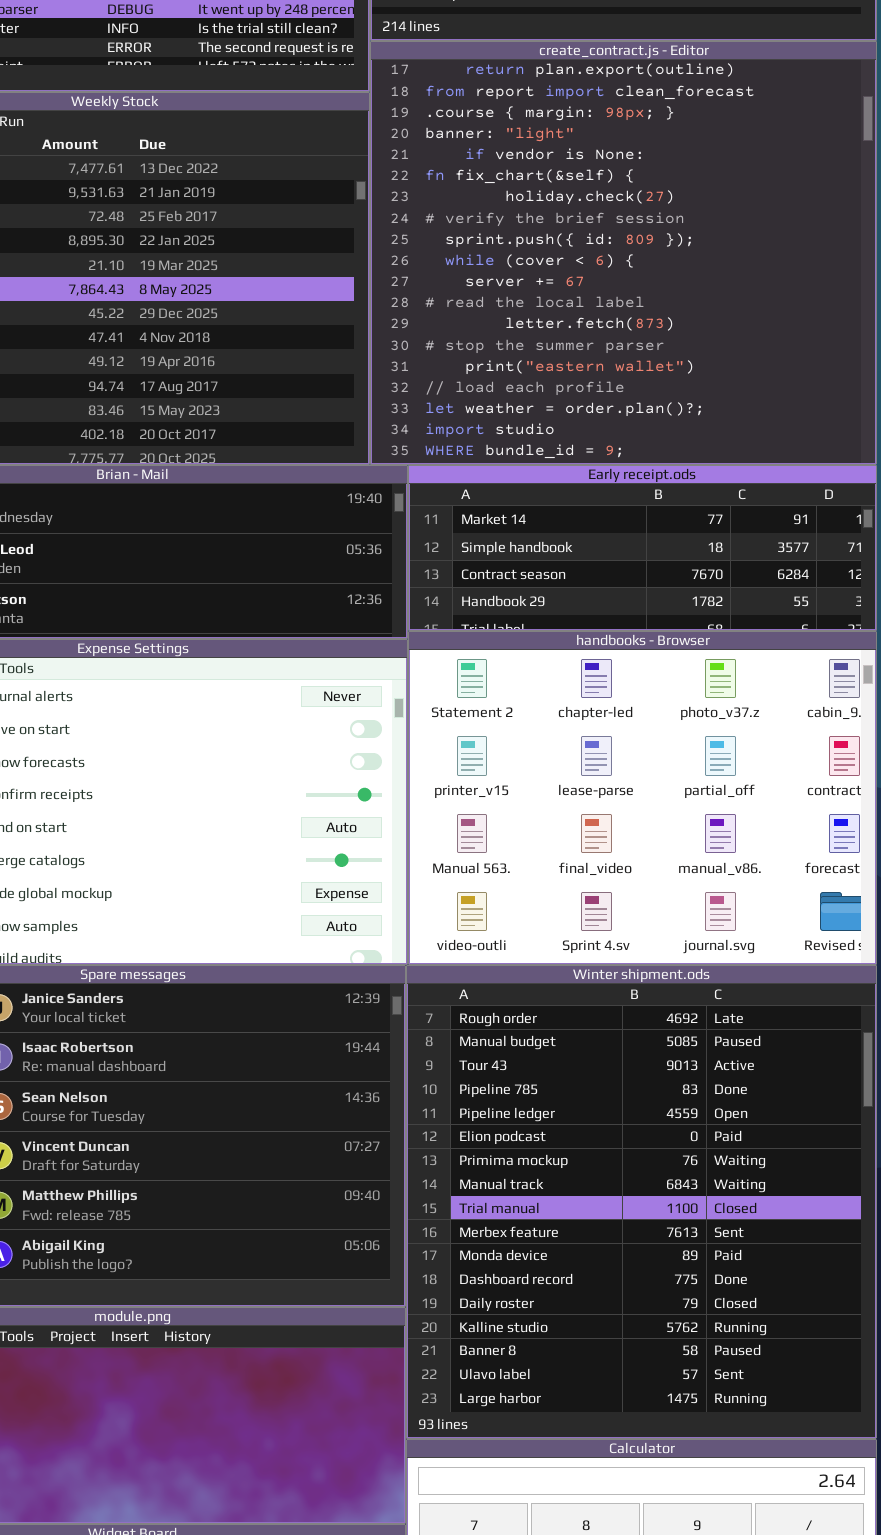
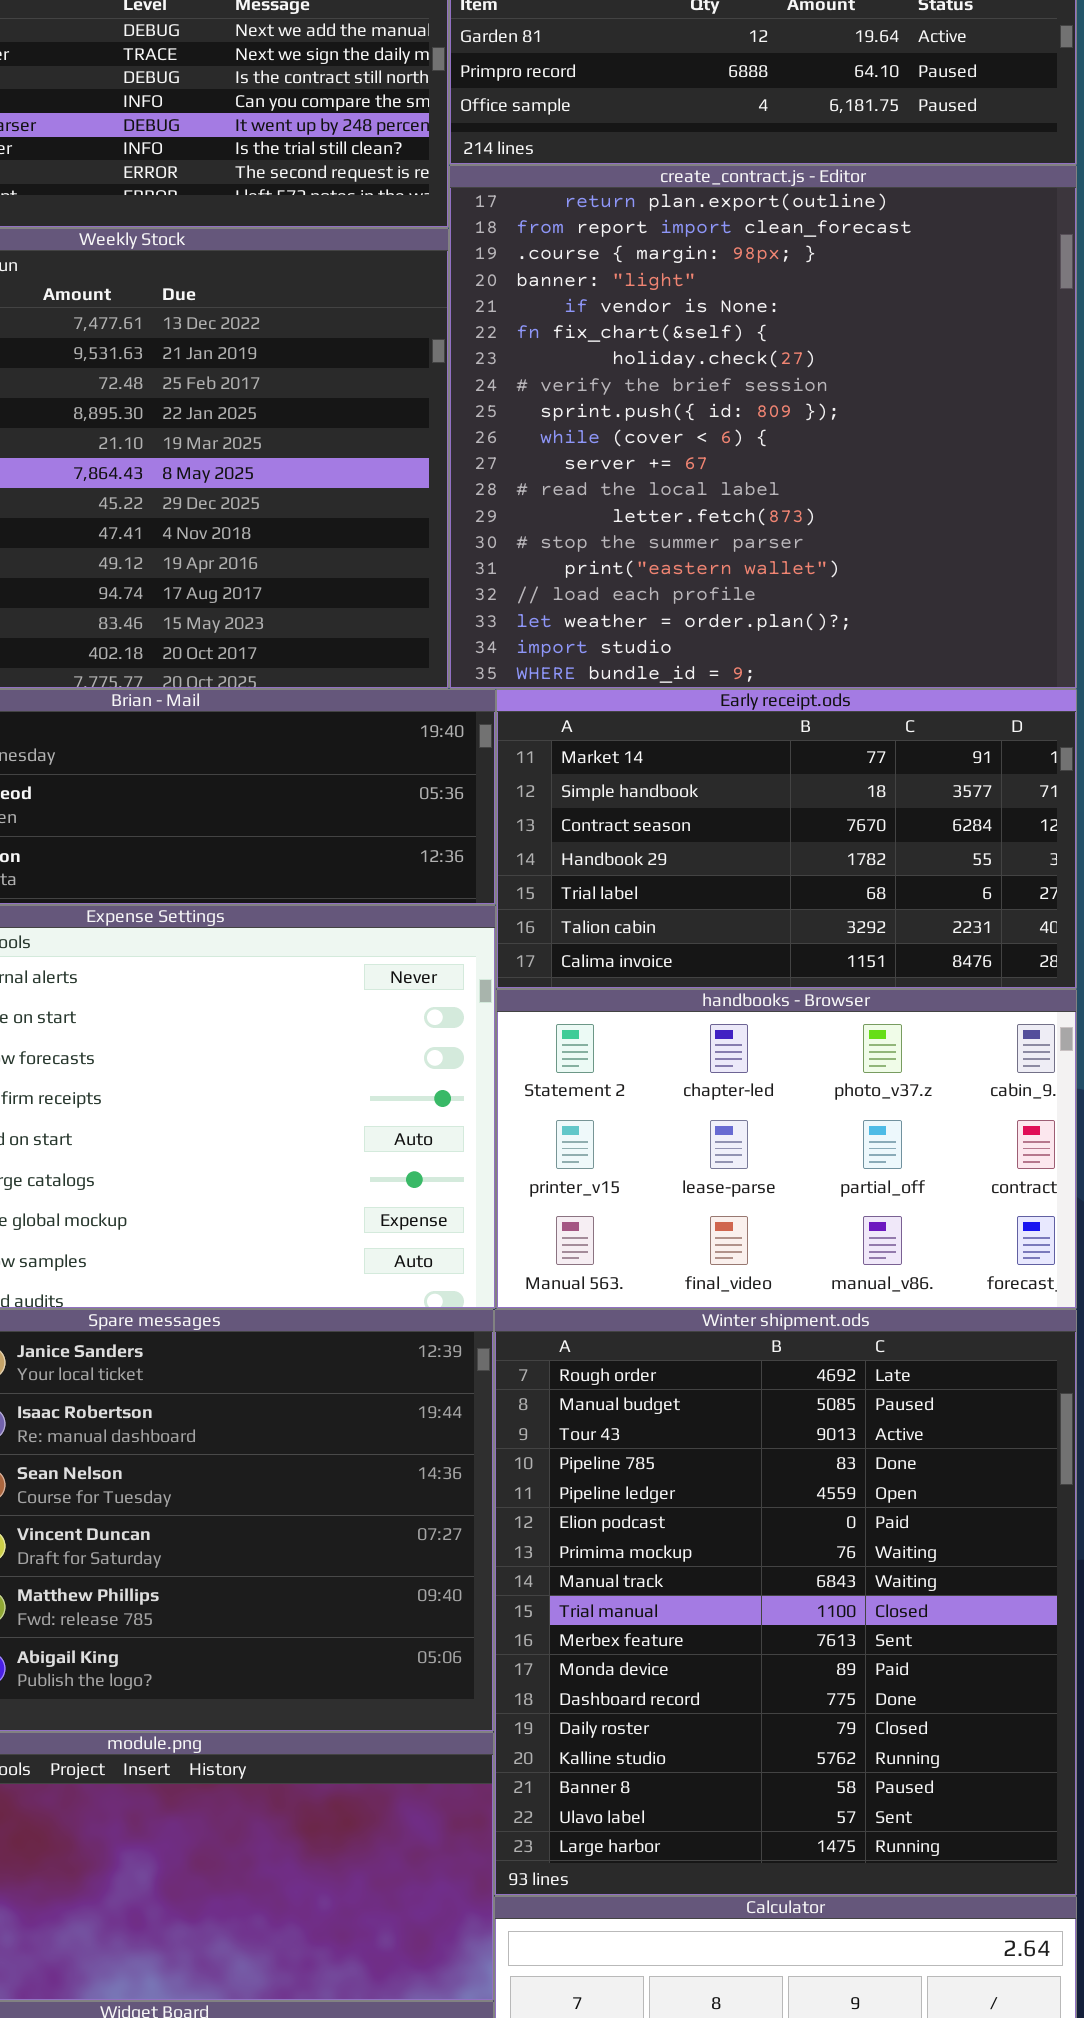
Early receipt.ods: [408,465,877,631] -> [496,689,1077,989], resized
handbooks - Browser: [408,631,877,965] -> [496,989,1077,1309], resized

